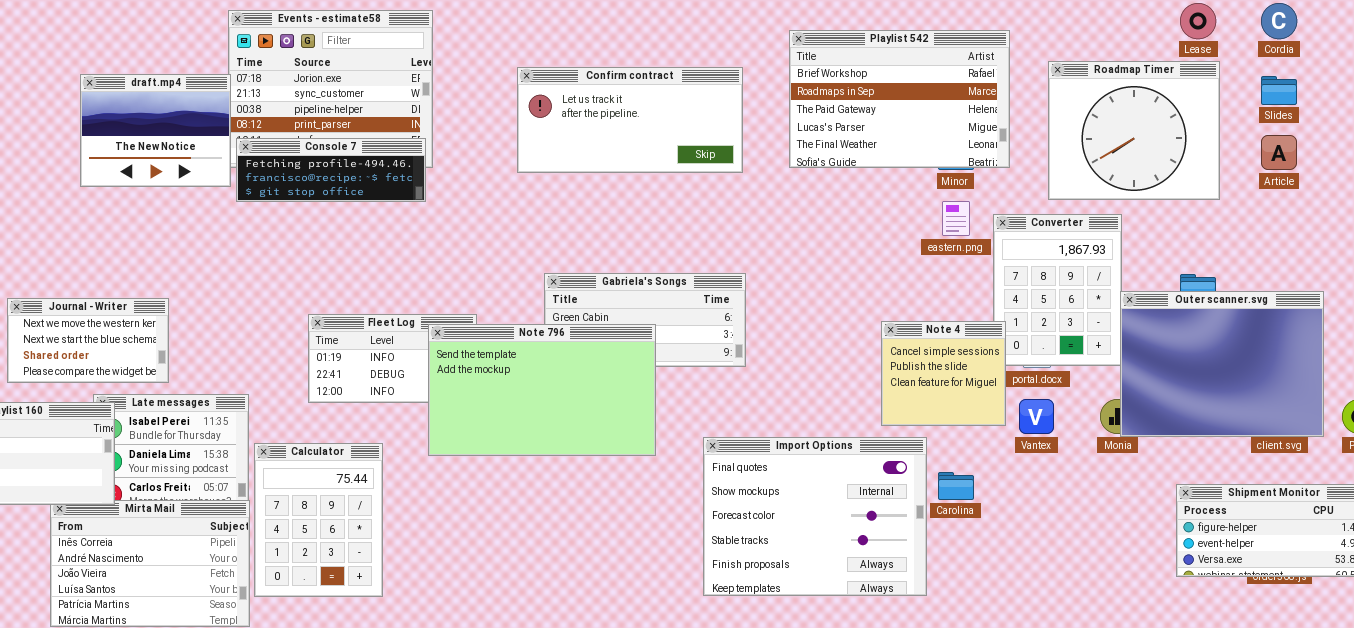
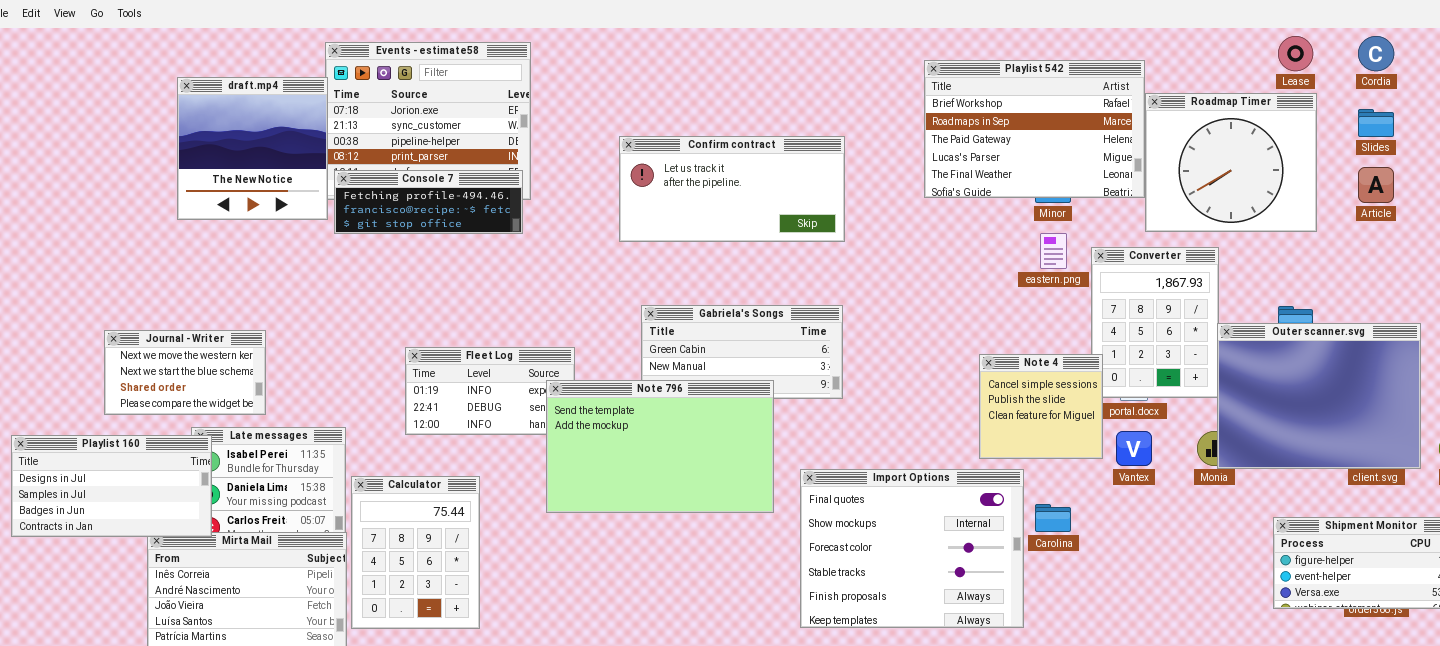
Playlist 542: [789,30,1010,168] -> [924,60,1145,198], moved
Confirm contract: [517,67,743,173] -> [619,136,845,242], moved
draft.mp4: [80,74,231,187] -> [177,77,328,220], resized
Note 796: [428,324,656,456] -> [546,380,774,513], moved

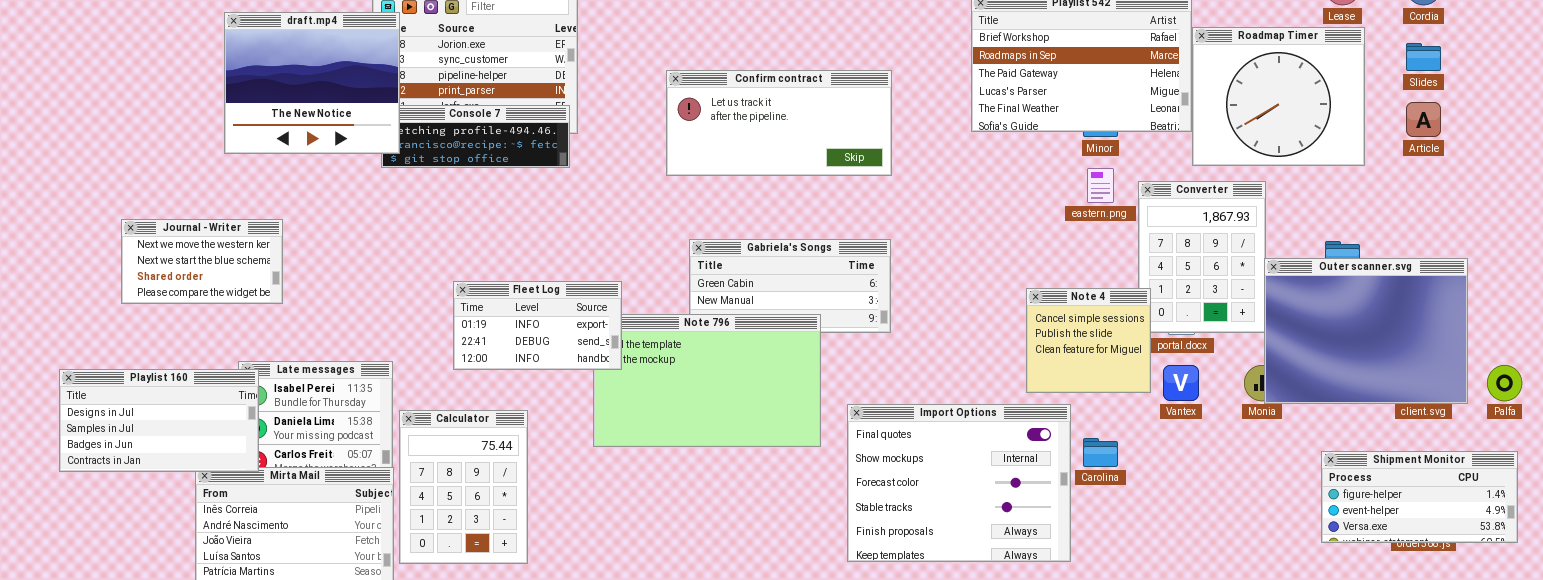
draft.mp4: [177,77,328,220] -> [224,12,400,154], resized
Journal - Writer: [104,330,266,415] -> [121,219,283,304], moved
Fleet Log: [405,347,575,435] -> [453,281,622,370], raised

